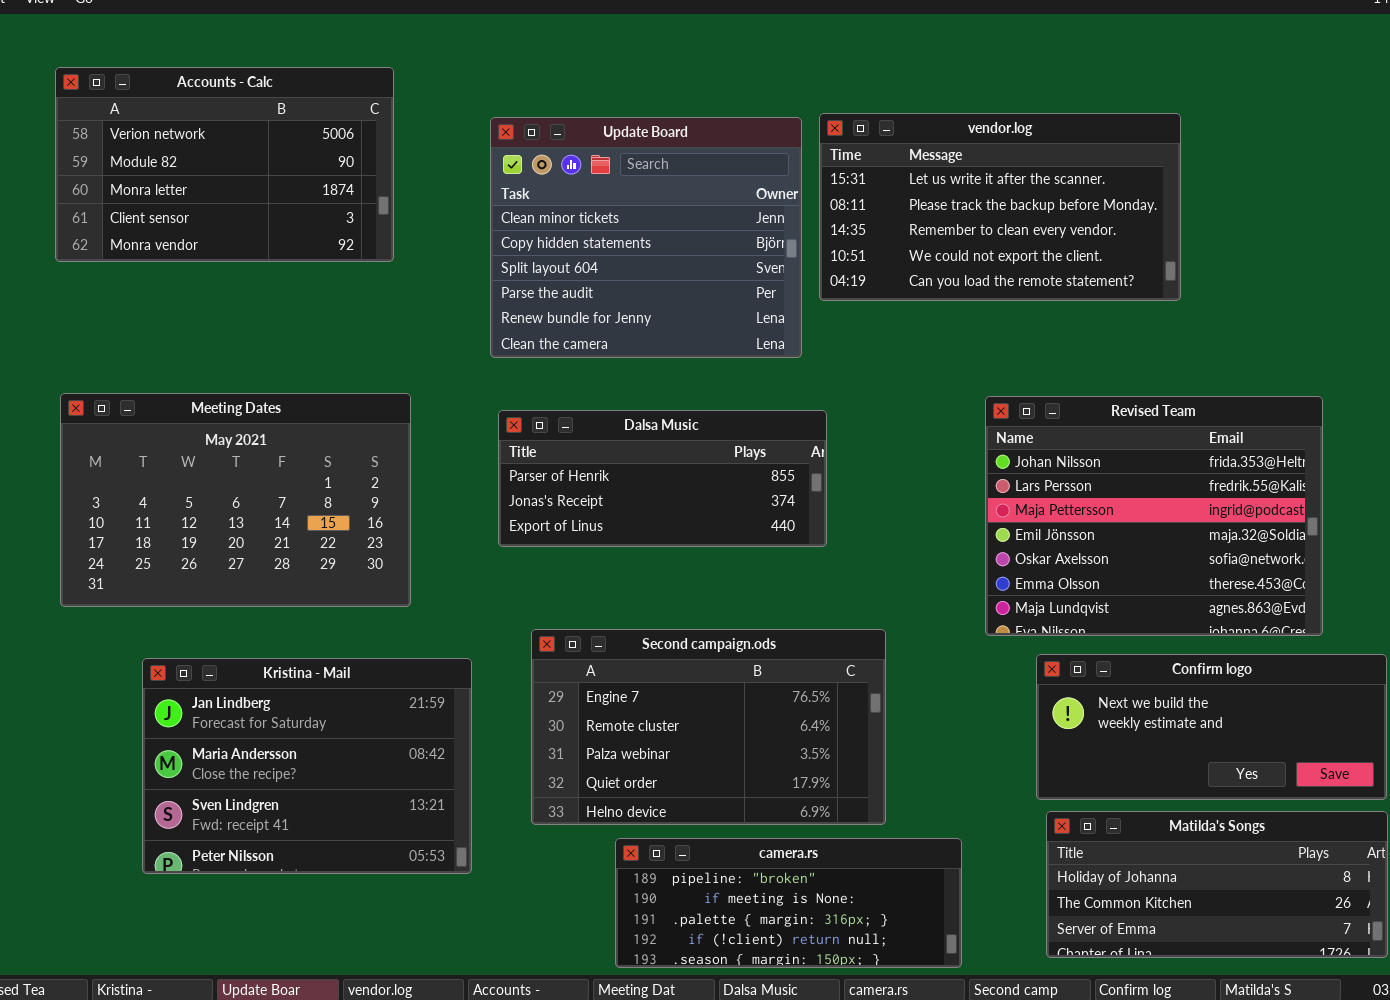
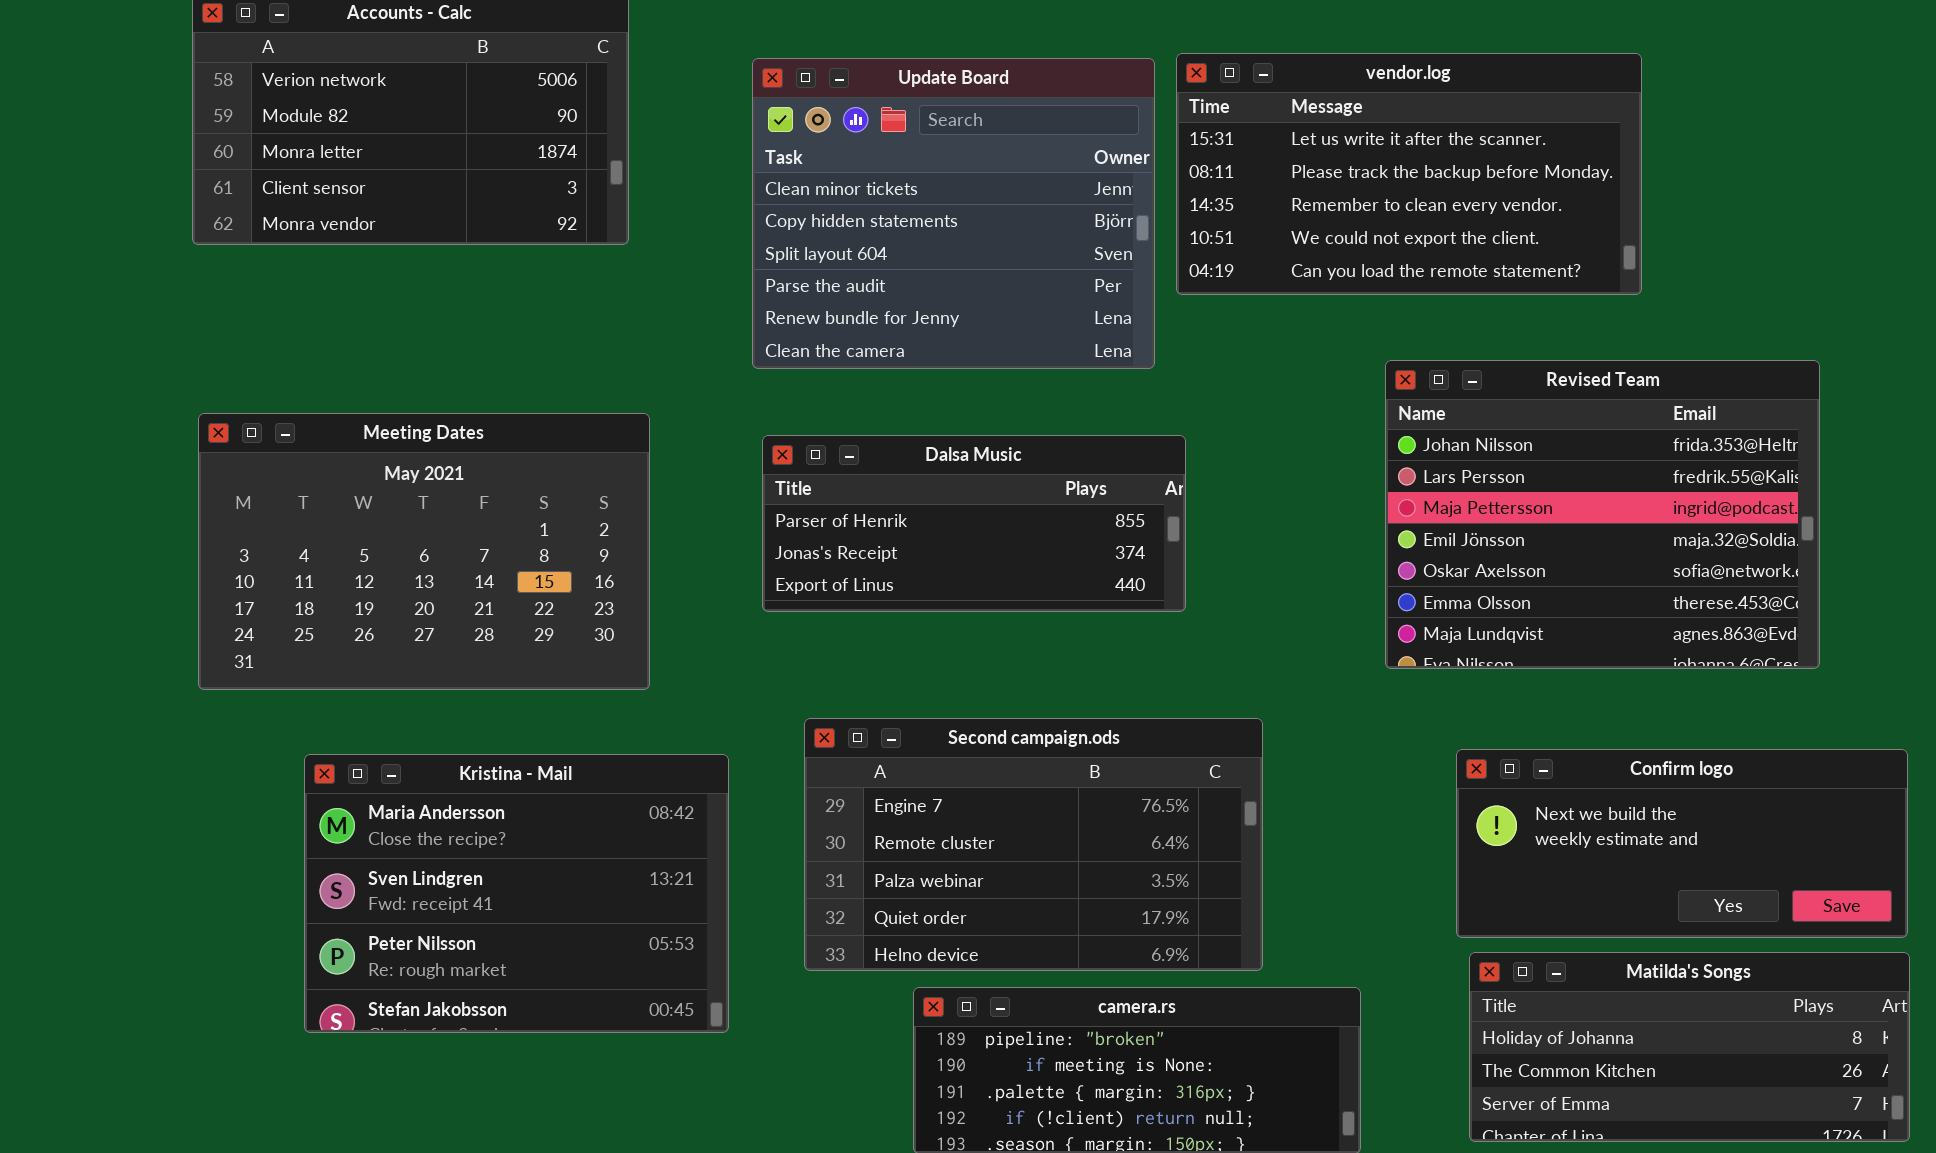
Revised Team: [985,396,1323,636] -> [1385,360,1820,669], moved
Kristina - Mail: [142,658,472,874] -> [304,754,729,1033], scrolled down 1 row

